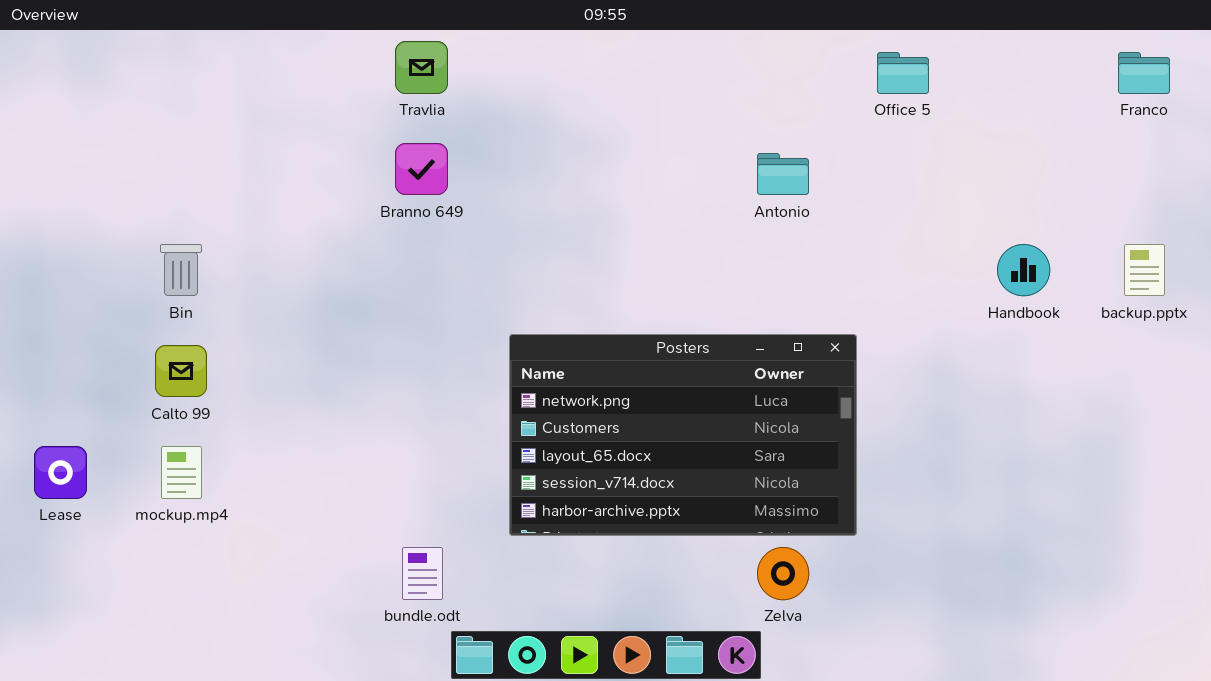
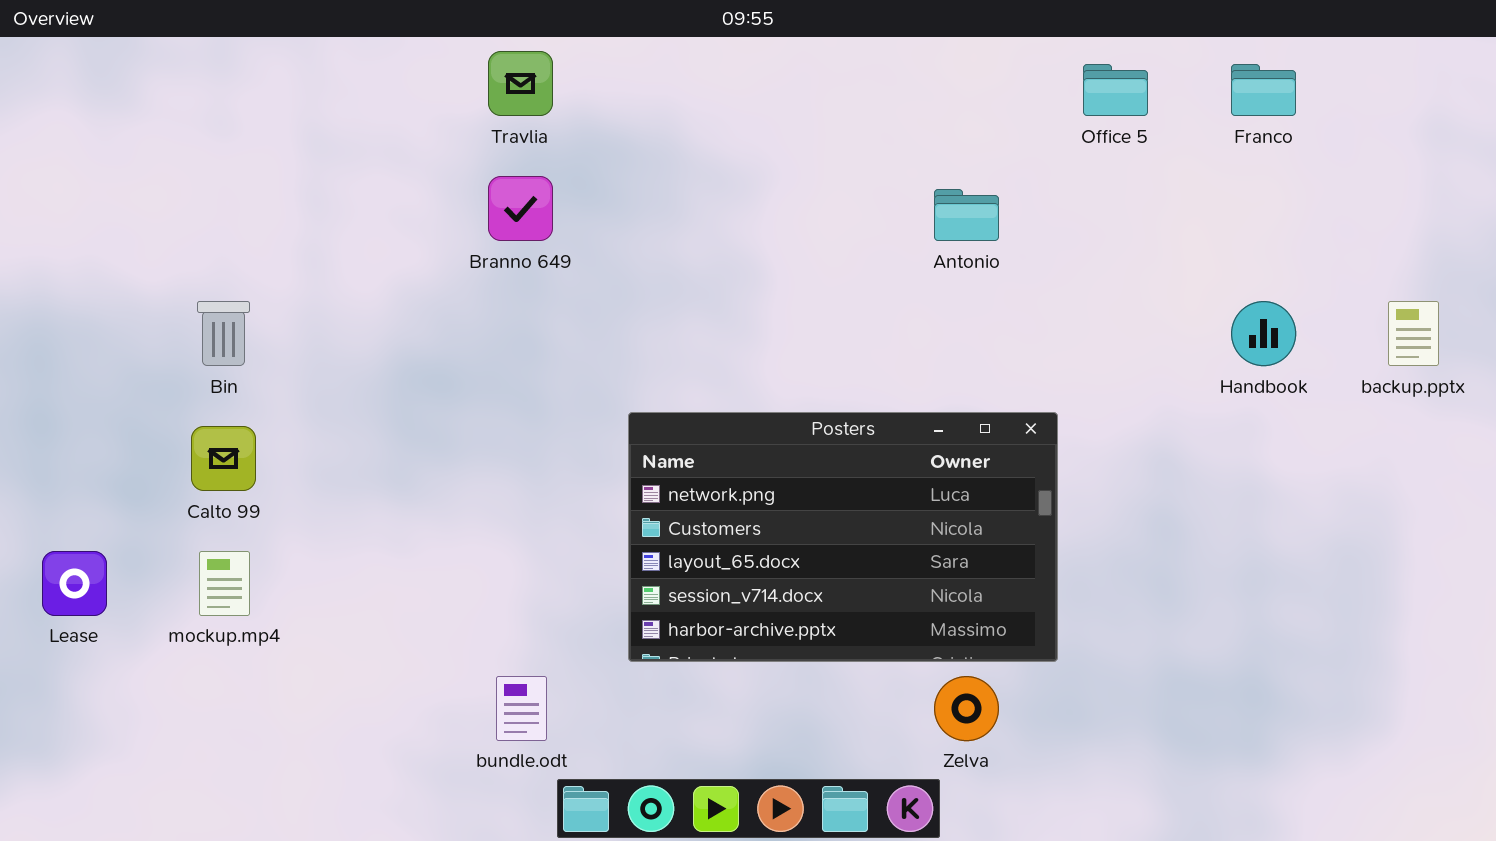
Franco: [1118,52,1170,94] -> [1231,64,1296,116], moved

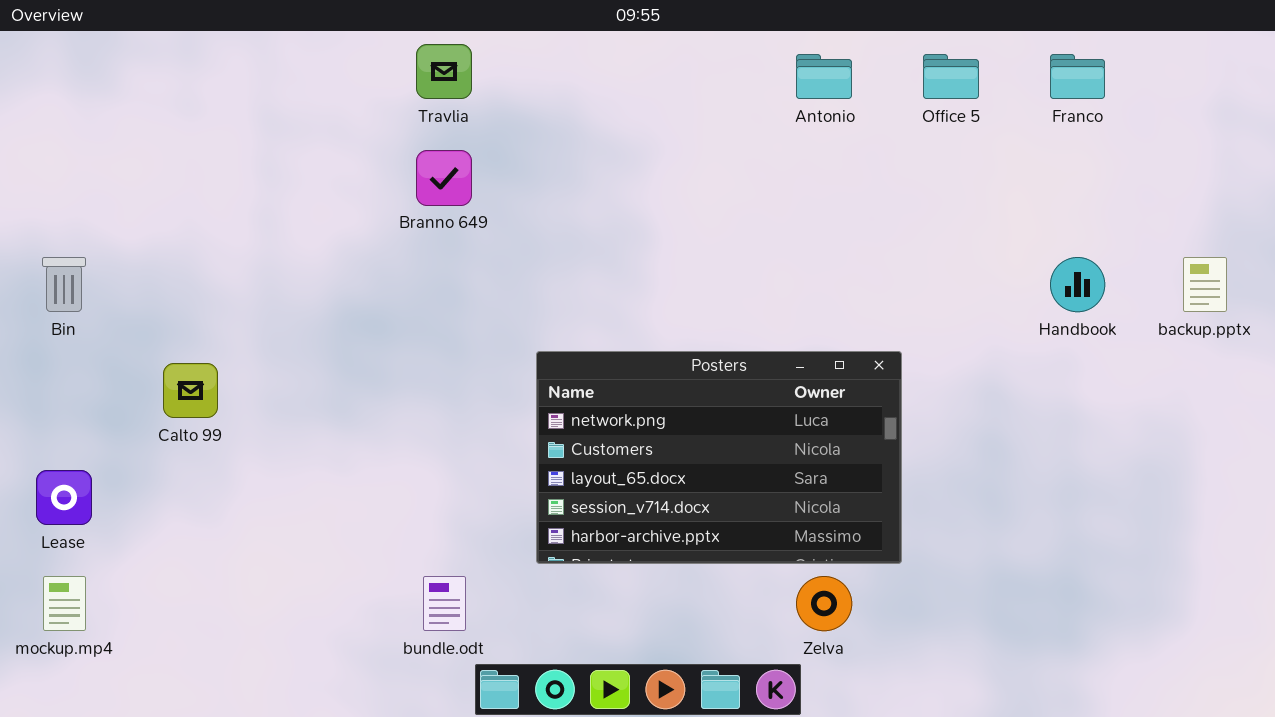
Antonio: [934,189,999,241] -> [796,54,852,99], moved
Bin: [197,301,250,366] -> [42,257,86,312], moved
mockup.mp4: [199,551,250,616] -> [43,576,86,631], moved

